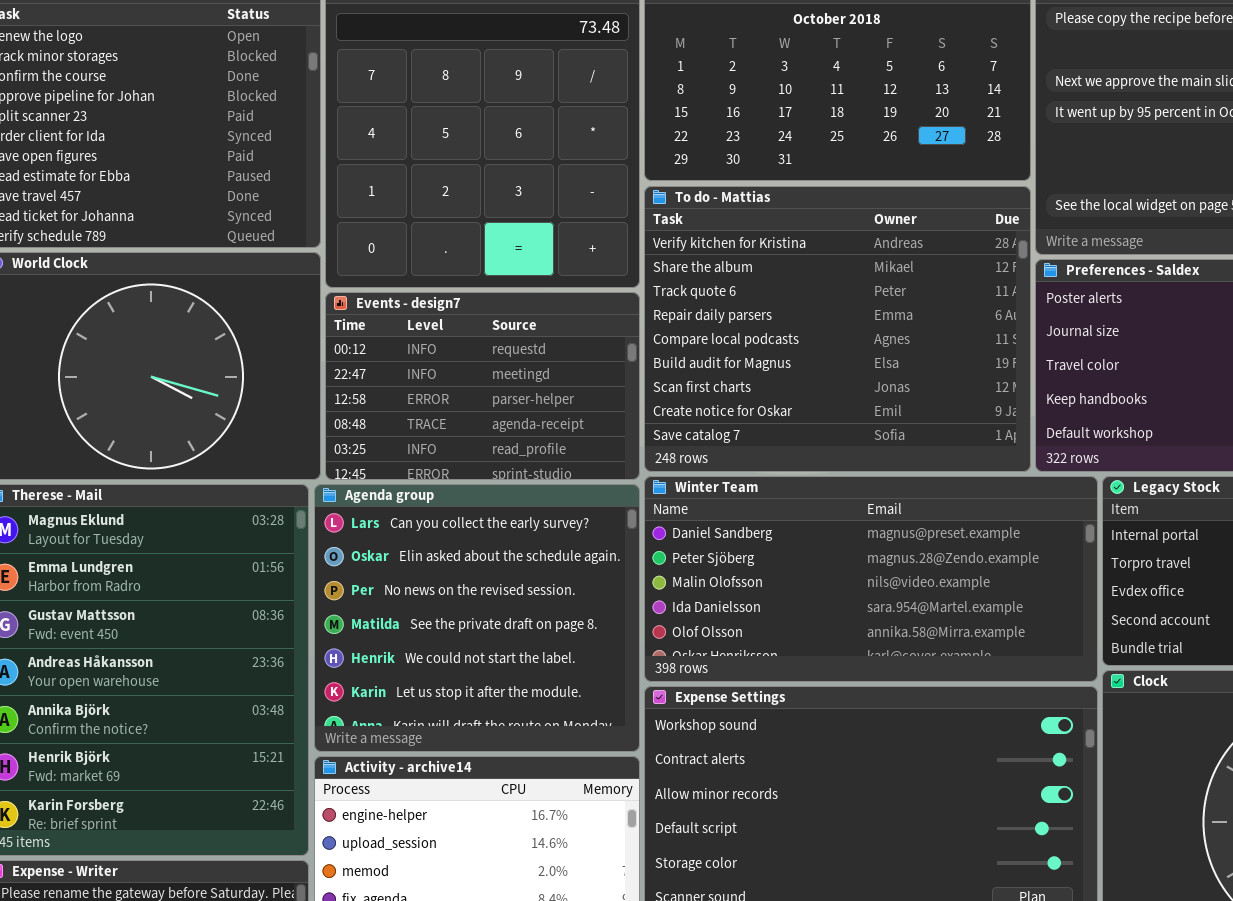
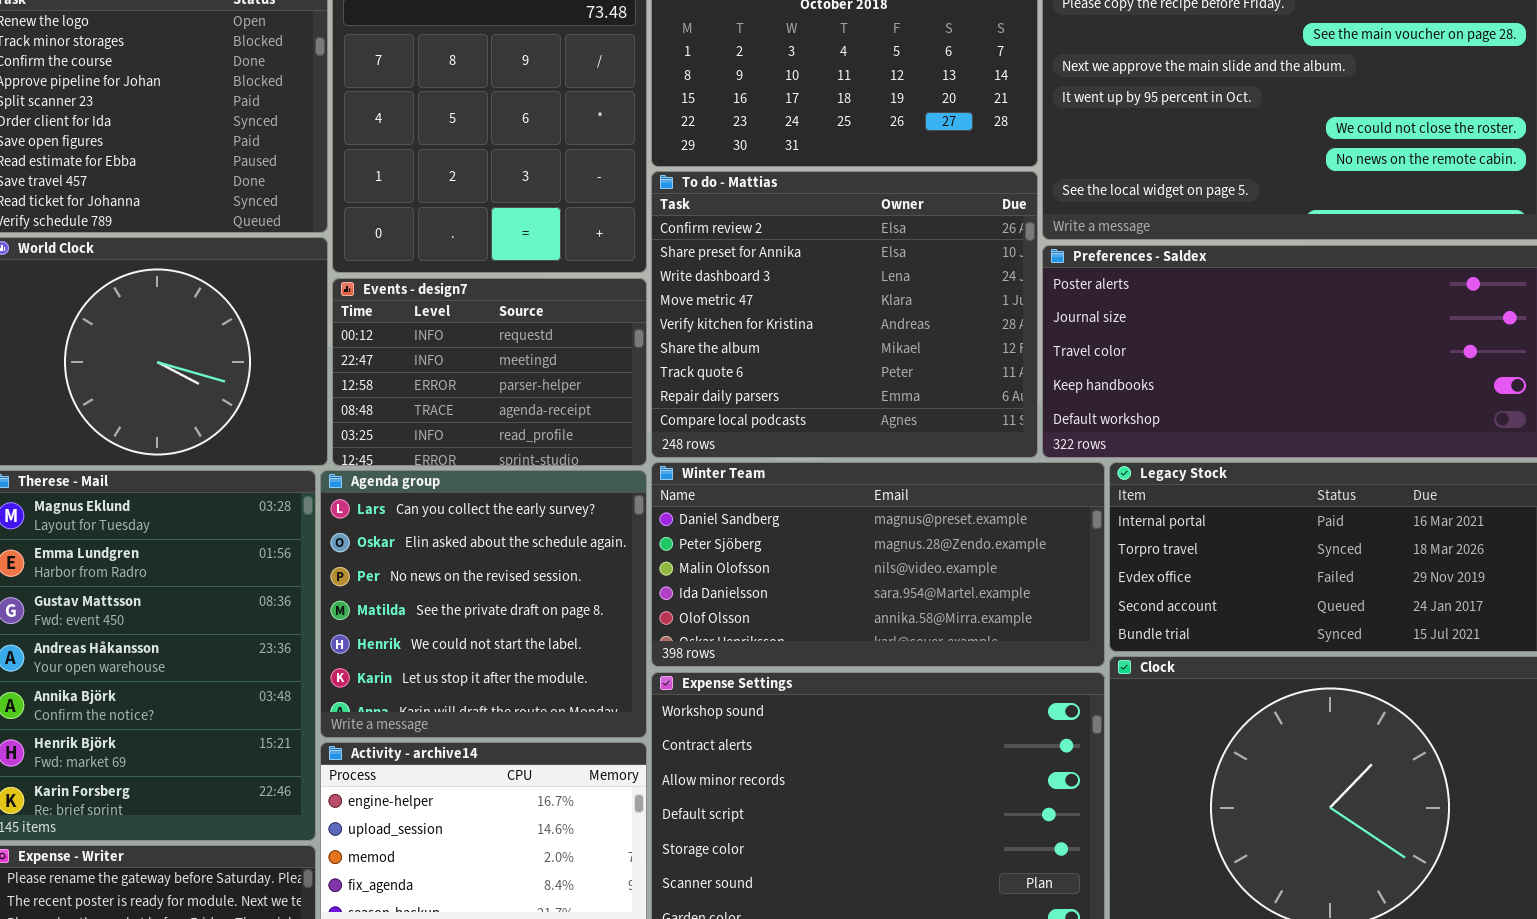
To do - Mattias: [644,186,1031,472] -> [651,171,1038,458], scrolled up 4 rows

